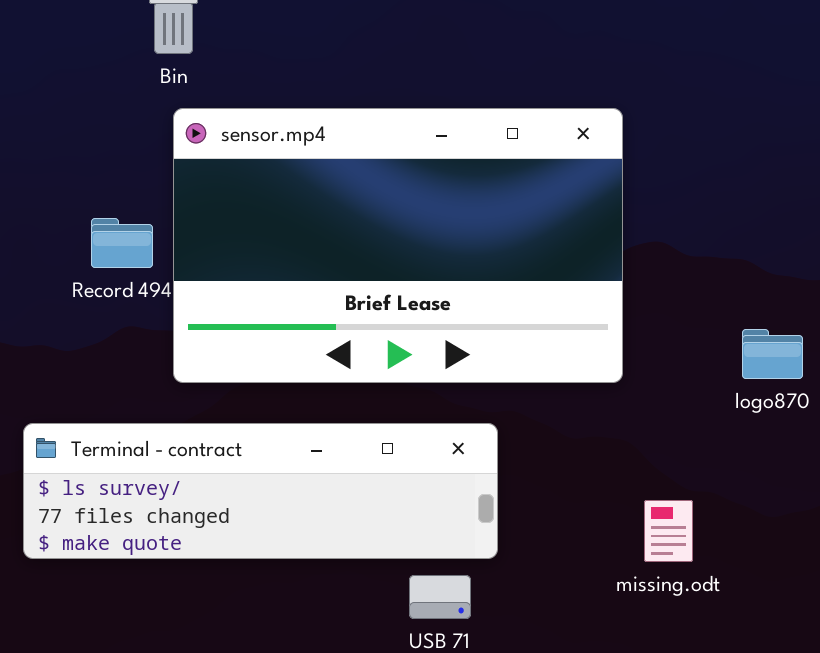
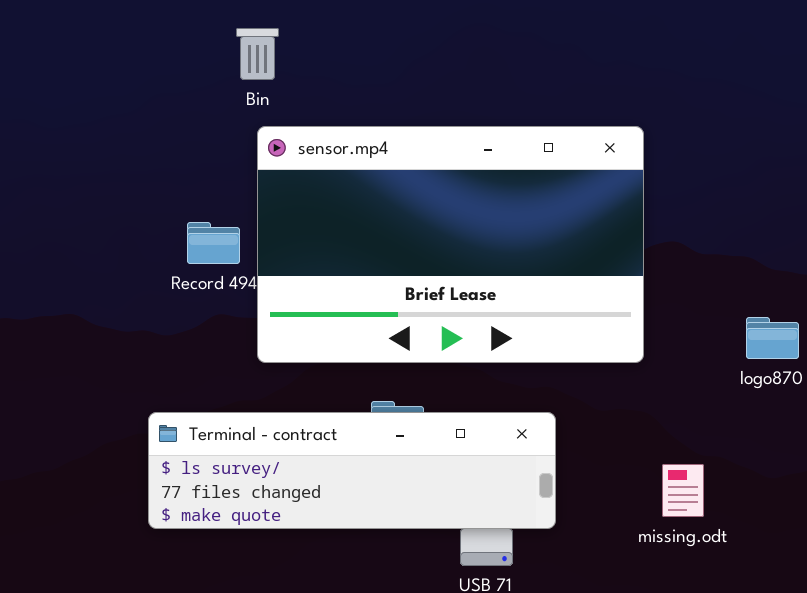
Terminal - contract: [23,423,498,559] -> [148,412,556,529], moved

